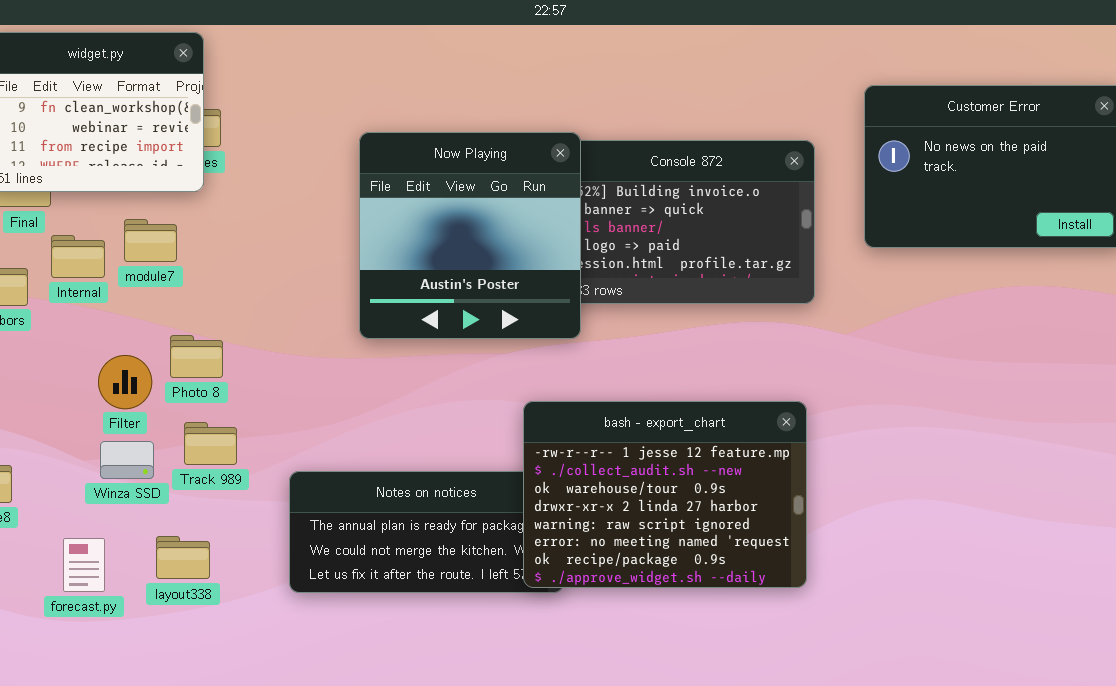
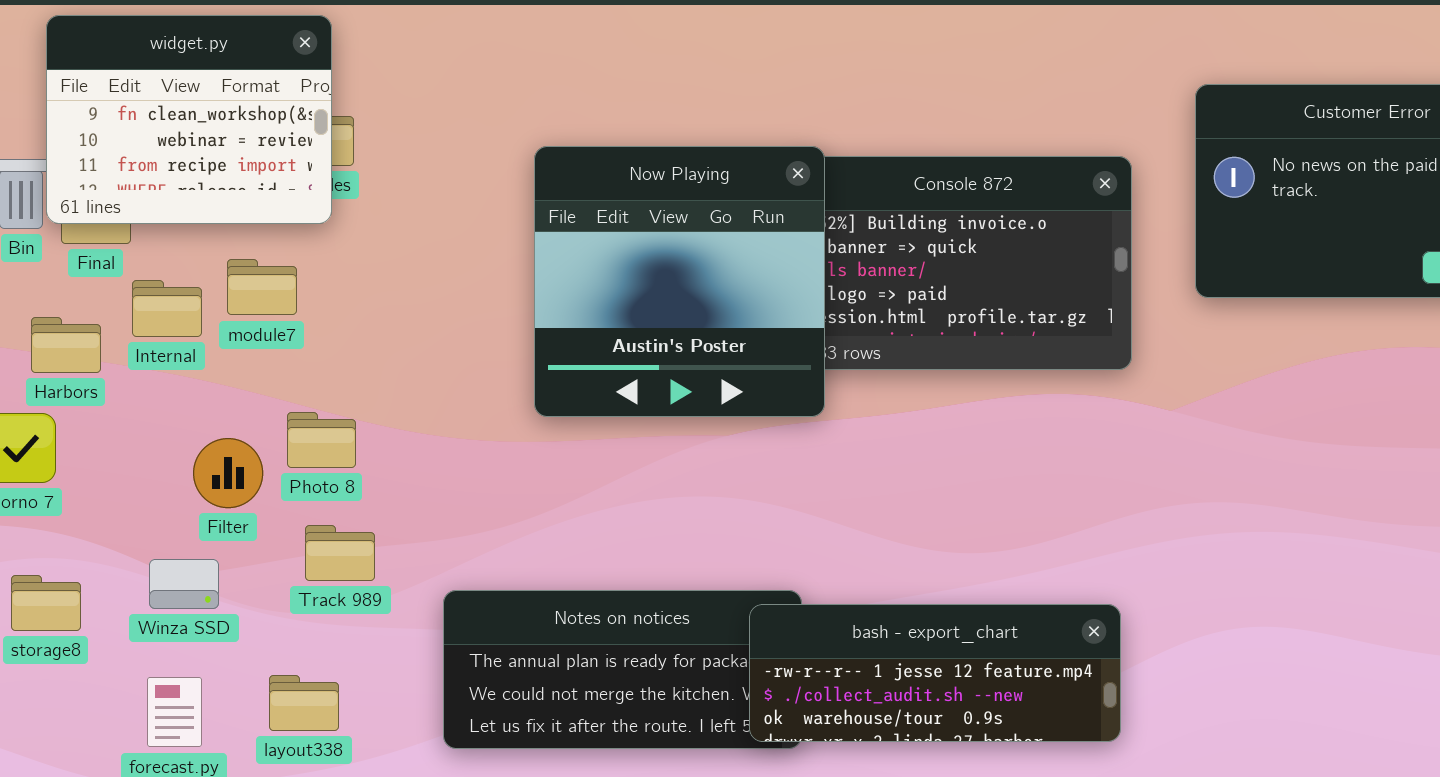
bash - export_chart: [523,401,807,588] -> [749,604,1121,742], resized
Winza SSD: [100,441,154,479] -> [149,559,219,609], moved

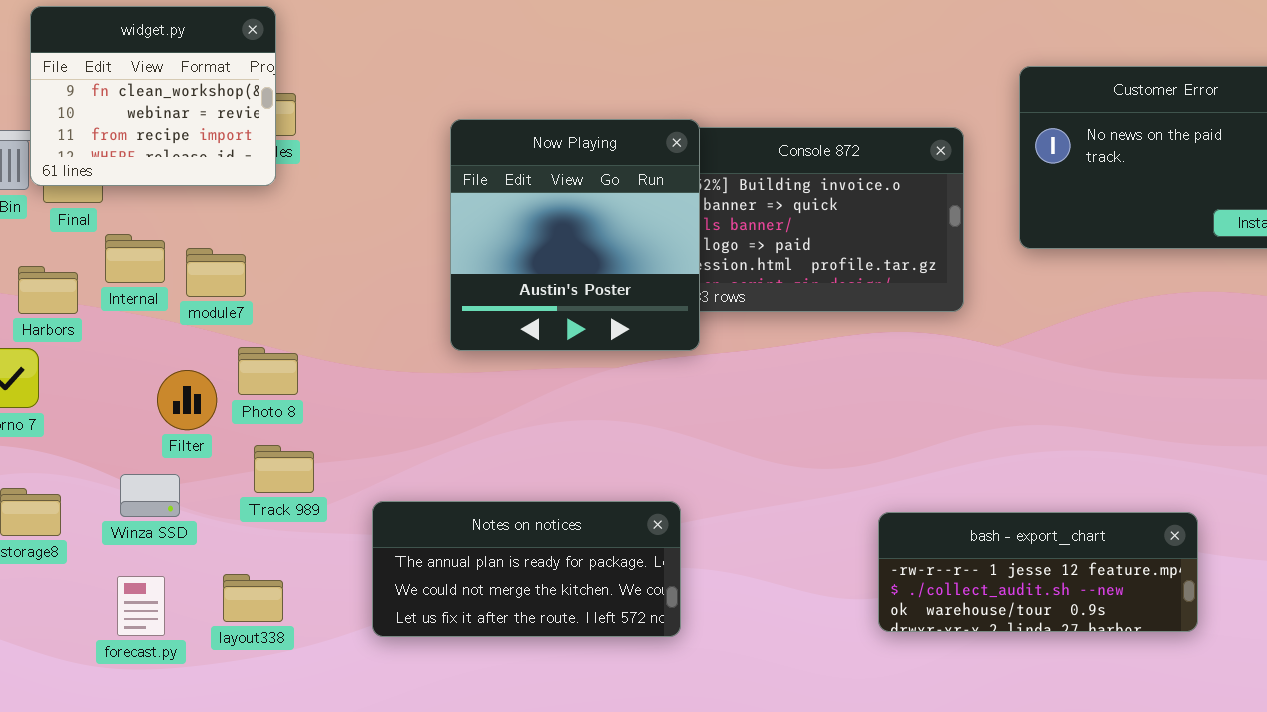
module7: [227,259,297,315] -> [186,248,246,297], moved
bash - export_chart: [749,604,1121,742] -> [878,512,1198,632], moved

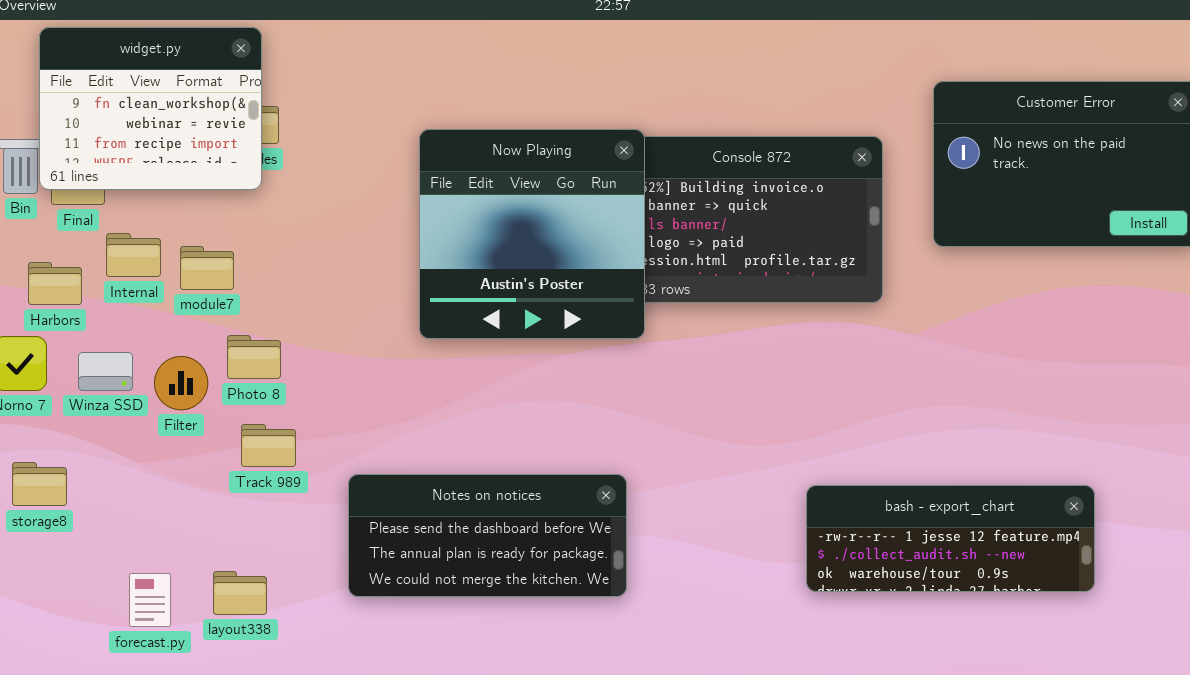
Winza SSD: [120,474,180,517] -> [78,352,133,391], moved
Notes on notices: [372,501,681,637] -> [348,474,627,597], scrolled up 1 row
layout338: [223,574,283,622] -> [213,571,267,615], moved
forecast.py: [117,576,165,636] -> [129,573,171,627], moved

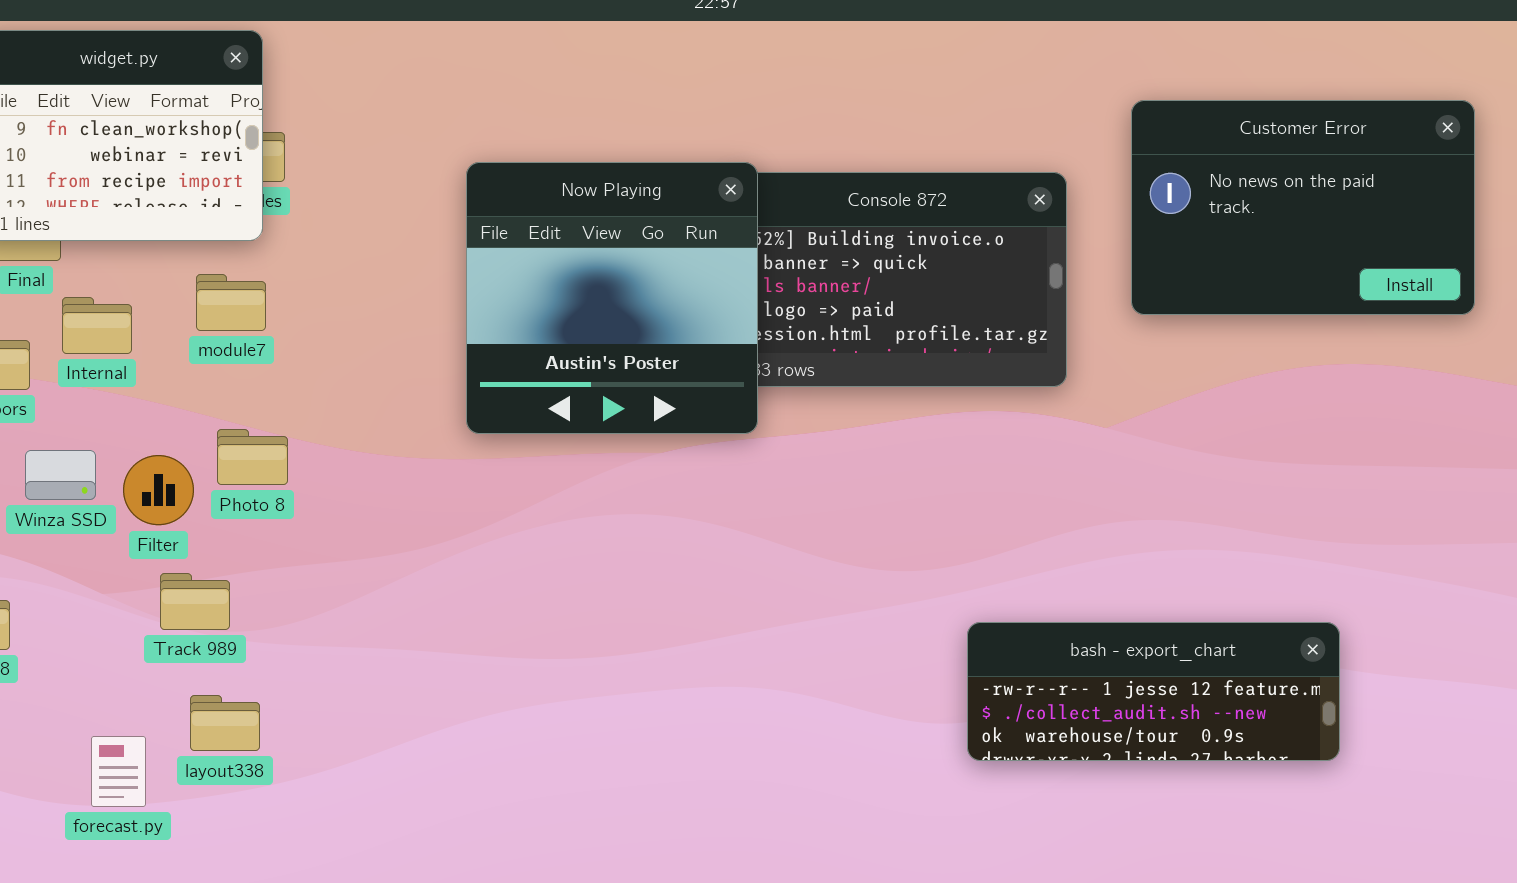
module7: [180,246,234,290] -> [196,274,266,331], moved
Track 989: [241,424,296,467] -> [160,573,230,630], moved
Notes on notices: [348,474,627,597] -> none, closed
layout338: [213,571,267,615] -> [190,695,260,751], moved

